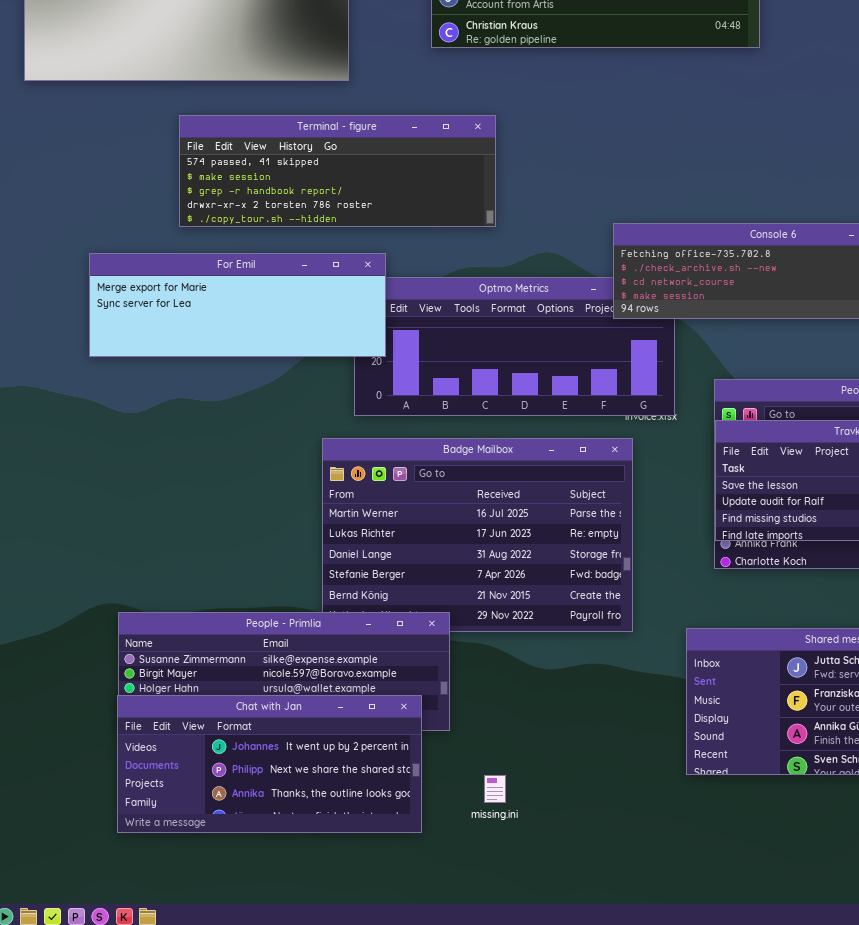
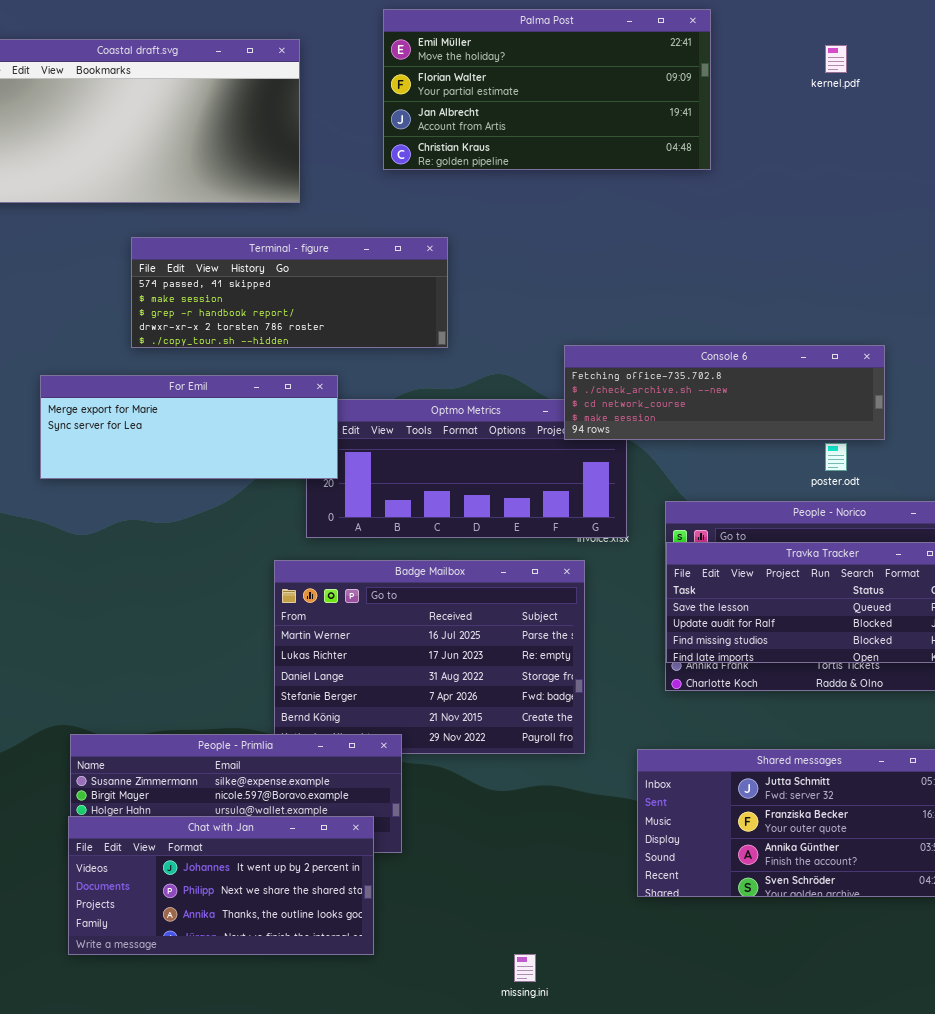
missing.ini: [484,775,506,803] -> [514,954,536,982], moved

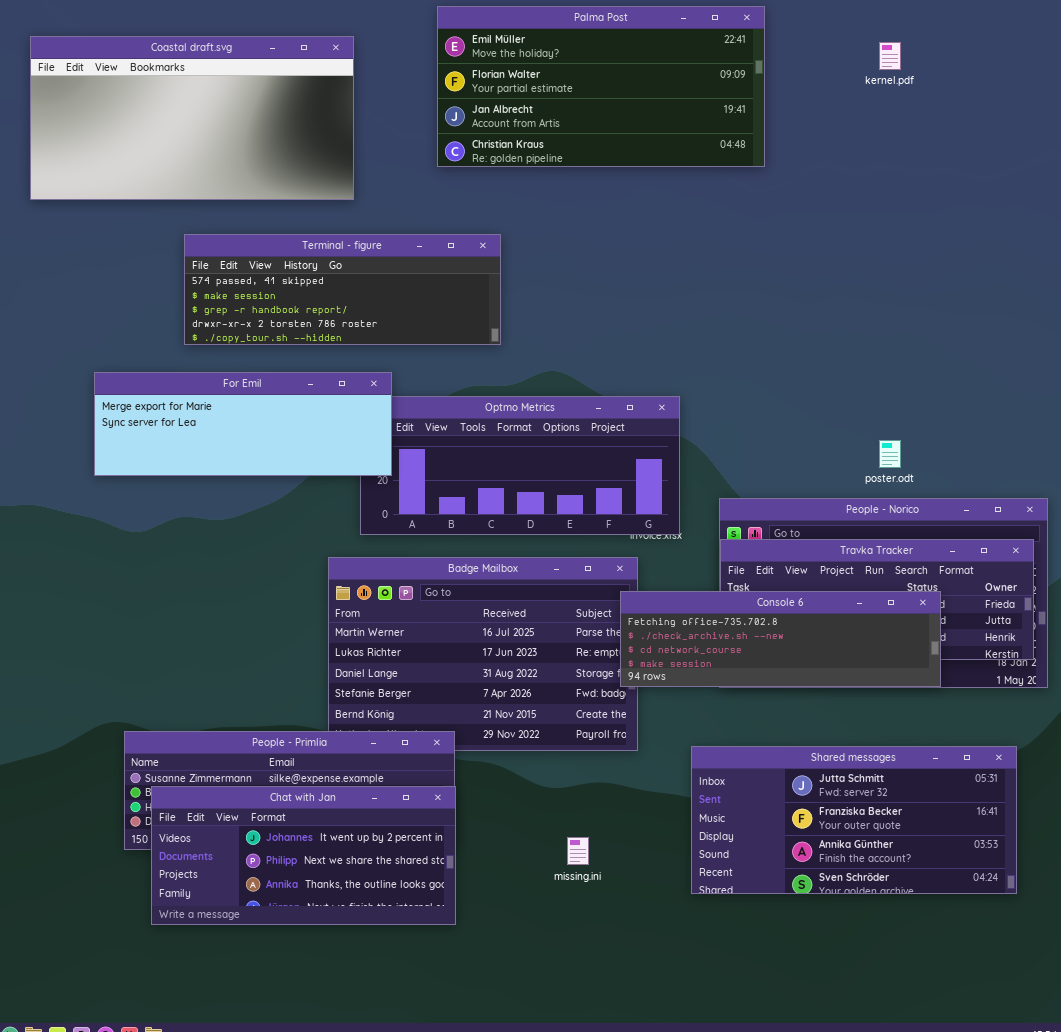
Console 6: [564,345,885,440] -> [620,591,941,687], moved
Chat with Jan: [68,816,374,955] -> [151,786,456,925], moved
missing.ini: [514,954,536,982] -> [567,837,589,865], moved

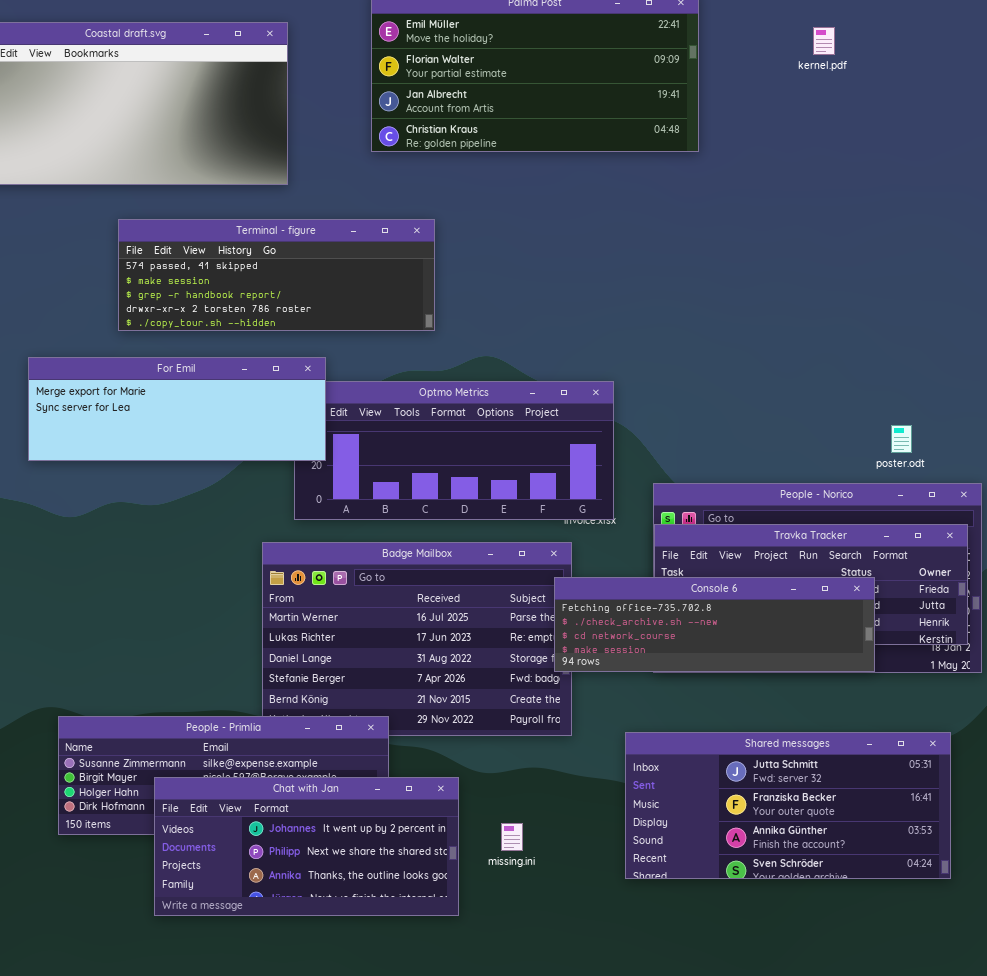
poster.odt: [879,440,901,468] -> [891,425,912,453], moved
Chat with Jan: [151,786,456,925] -> [154,777,459,916], moved

